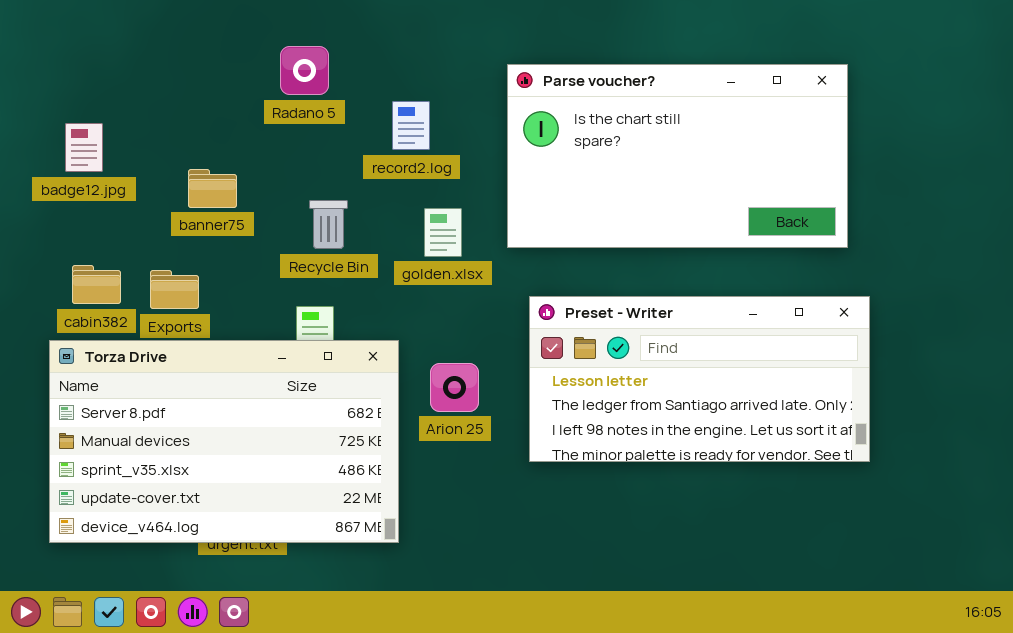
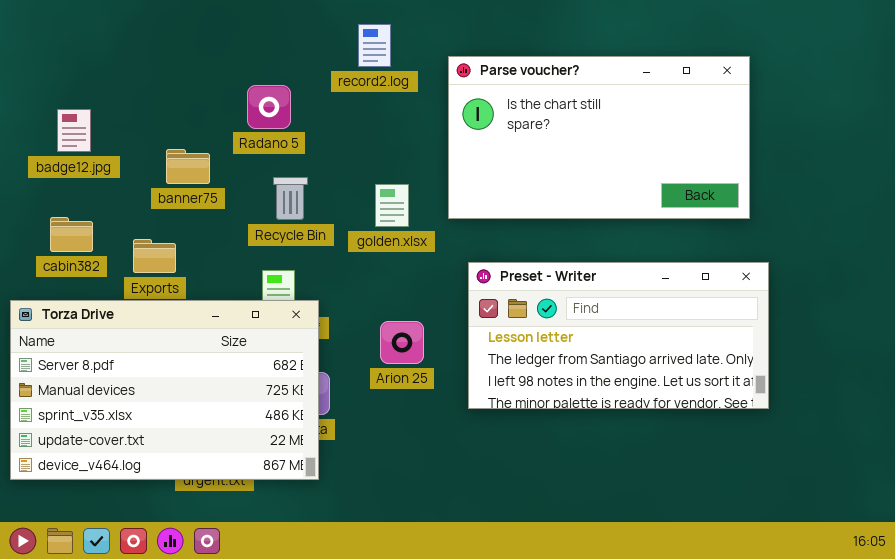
Radano 5: [280,46,329,95] -> [247,85,291,129], moved
record2.log: [392,101,430,150] -> [358,24,391,67], moved
cabin382: [72,265,121,304] -> [50,217,93,252], moved
Torza Drive: [49,340,399,543] -> [10,300,319,480], moved

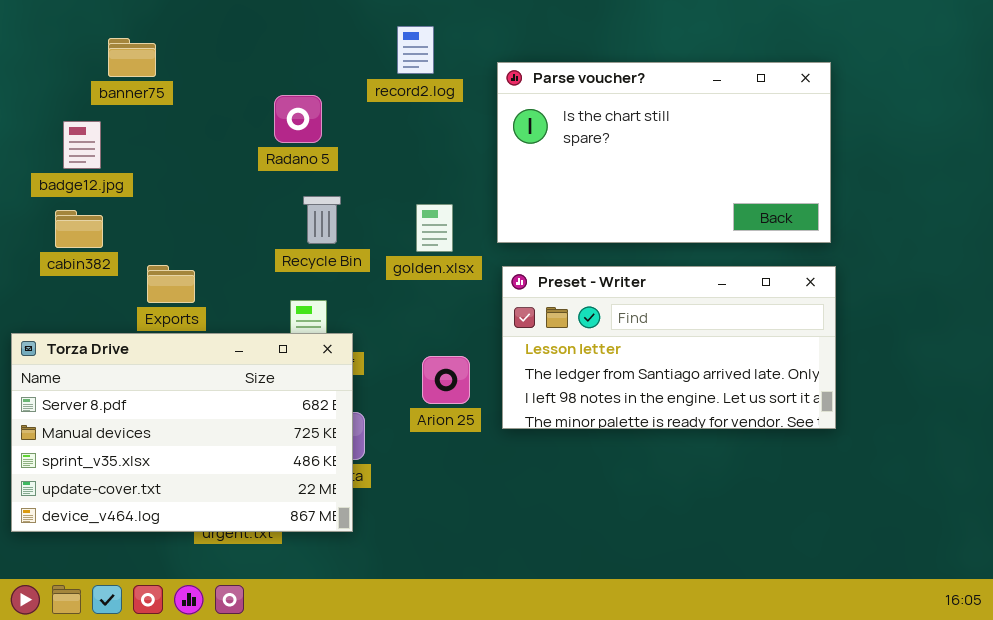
banner75: [166,149,210,184] -> [108,38,156,77], moved
cabin382: [50,217,93,252] -> [55,210,103,248], moved
Preset - Writer: [468,262,769,409] -> [502,266,836,429], moved

